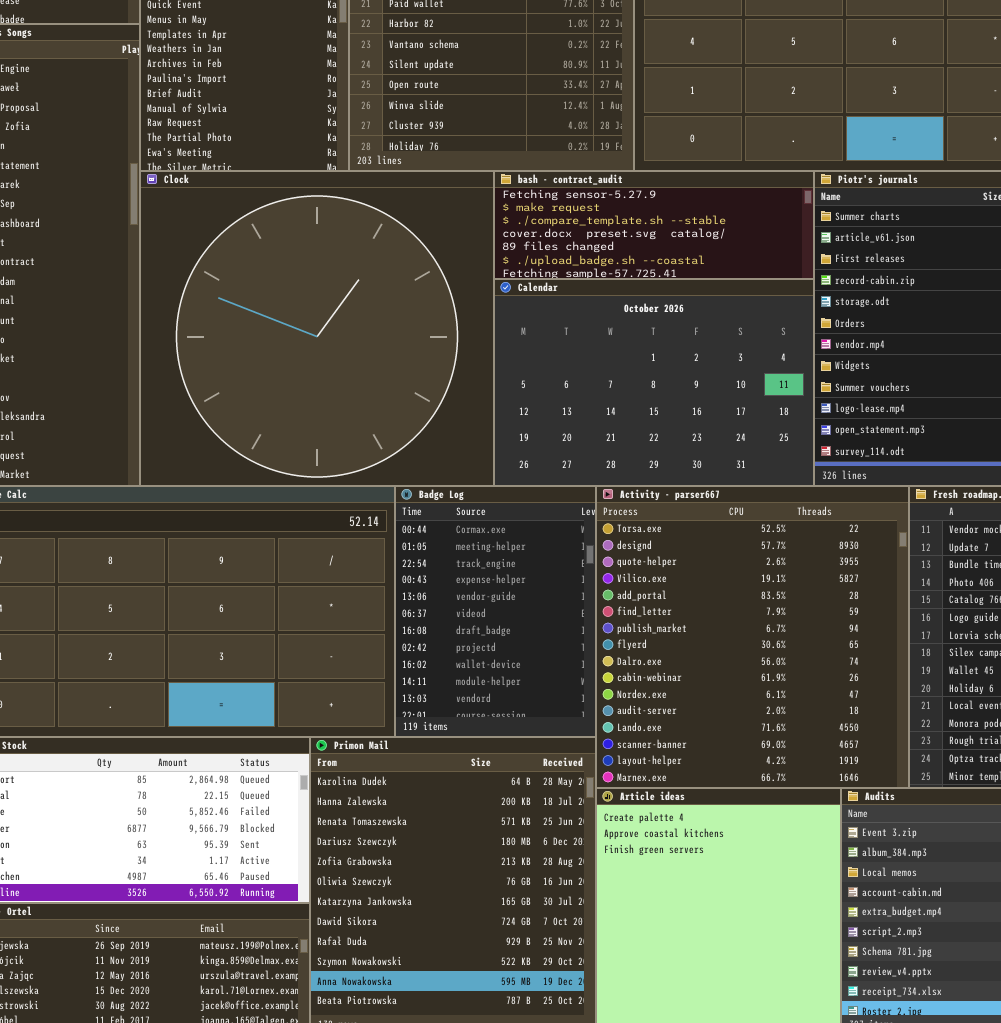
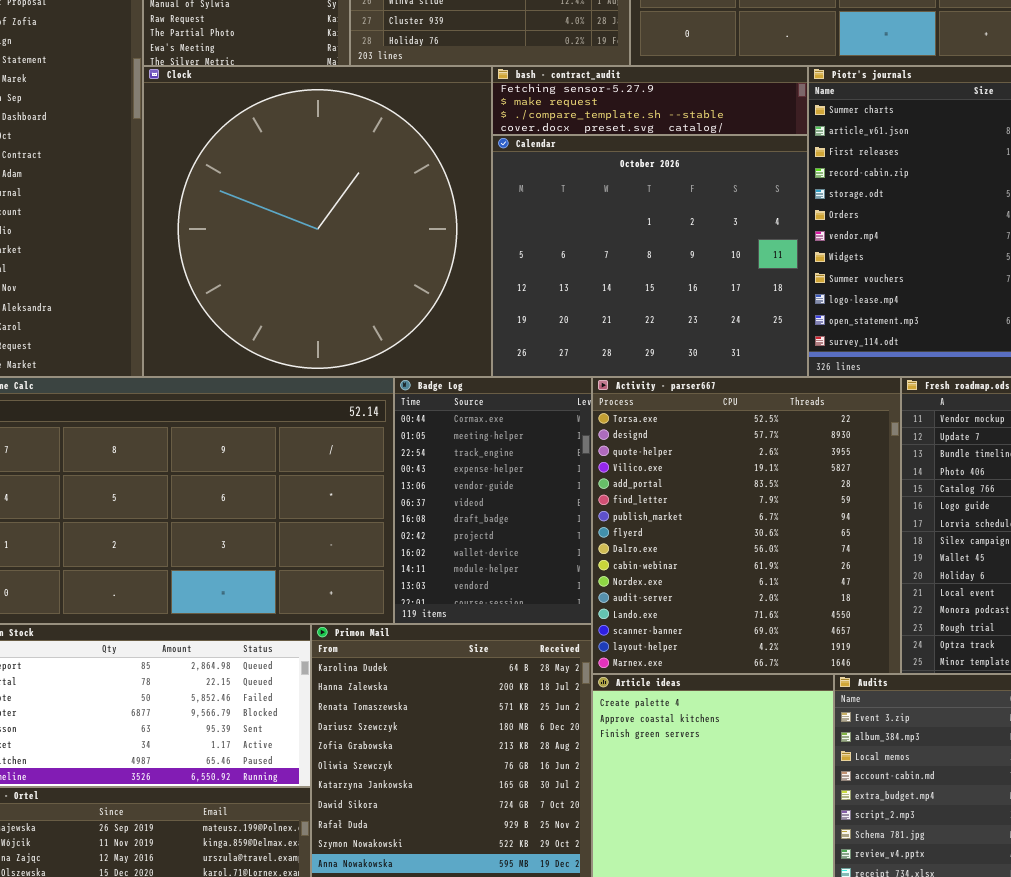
bash - contract_audit: [494,171,814,279] -> [492,66,808,135], resized
Calendar: [494,279,814,486] -> [492,135,808,377], resized

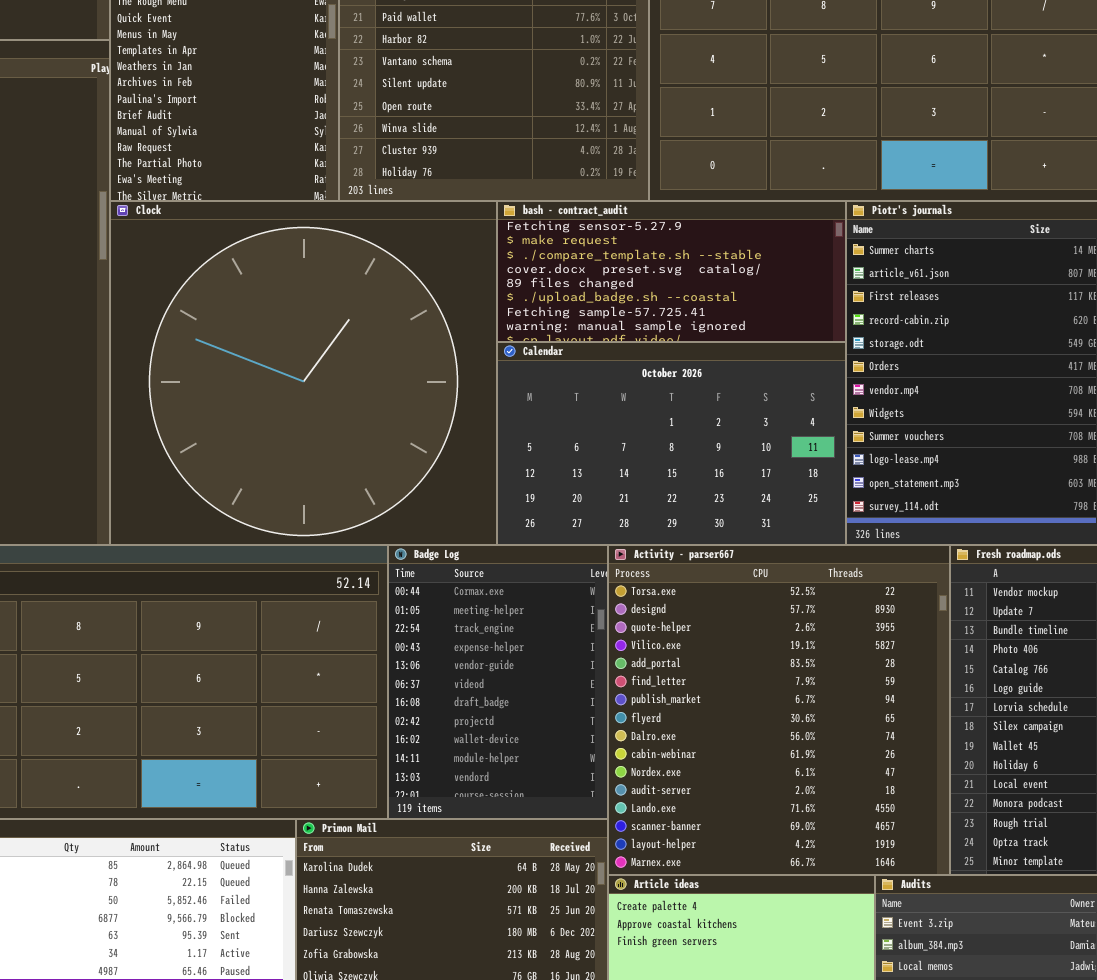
bash - contract_audit: [492,66,808,135] -> [497,201,846,342], resized
Calendar: [492,135,808,377] -> [497,342,846,545], resized

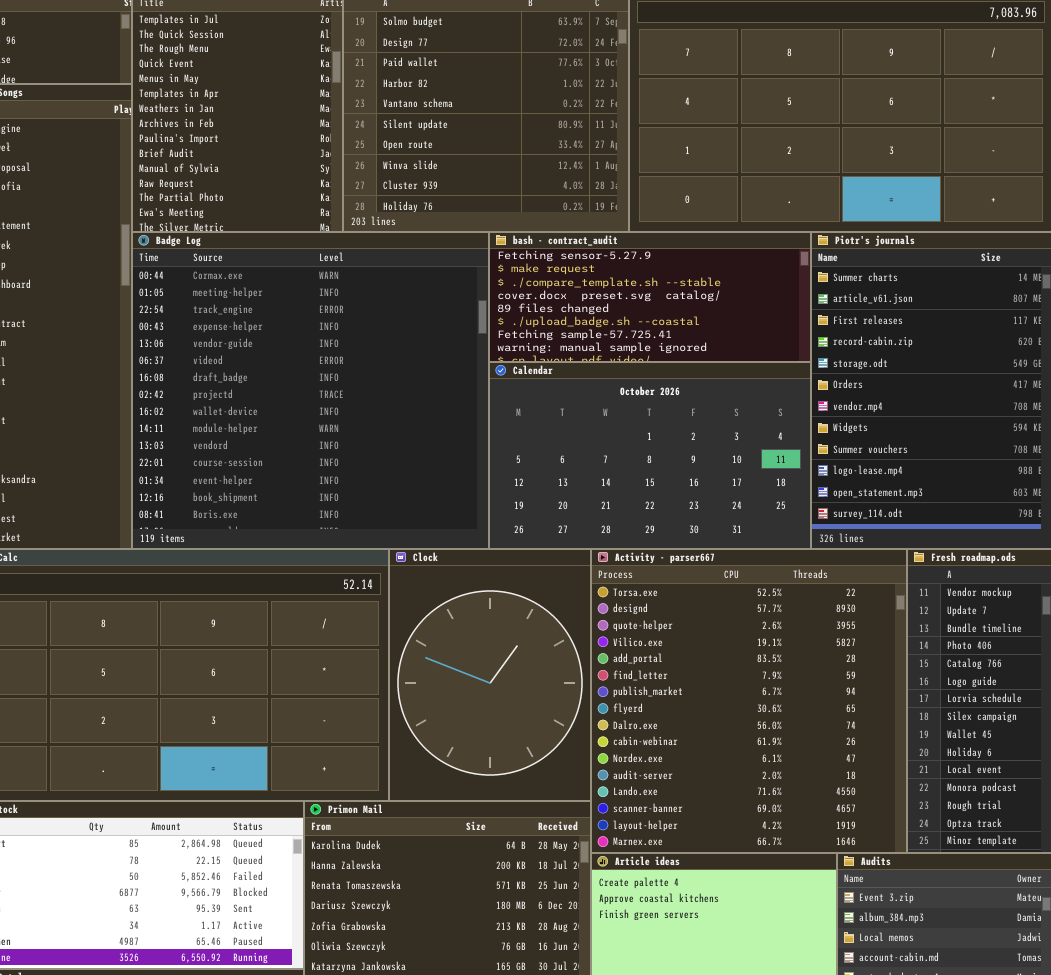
Clock: [110,201,497,545] -> [389,549,591,801], moved, resized
Badge Log: [388,545,608,819] -> [132,232,489,549], moved, resized

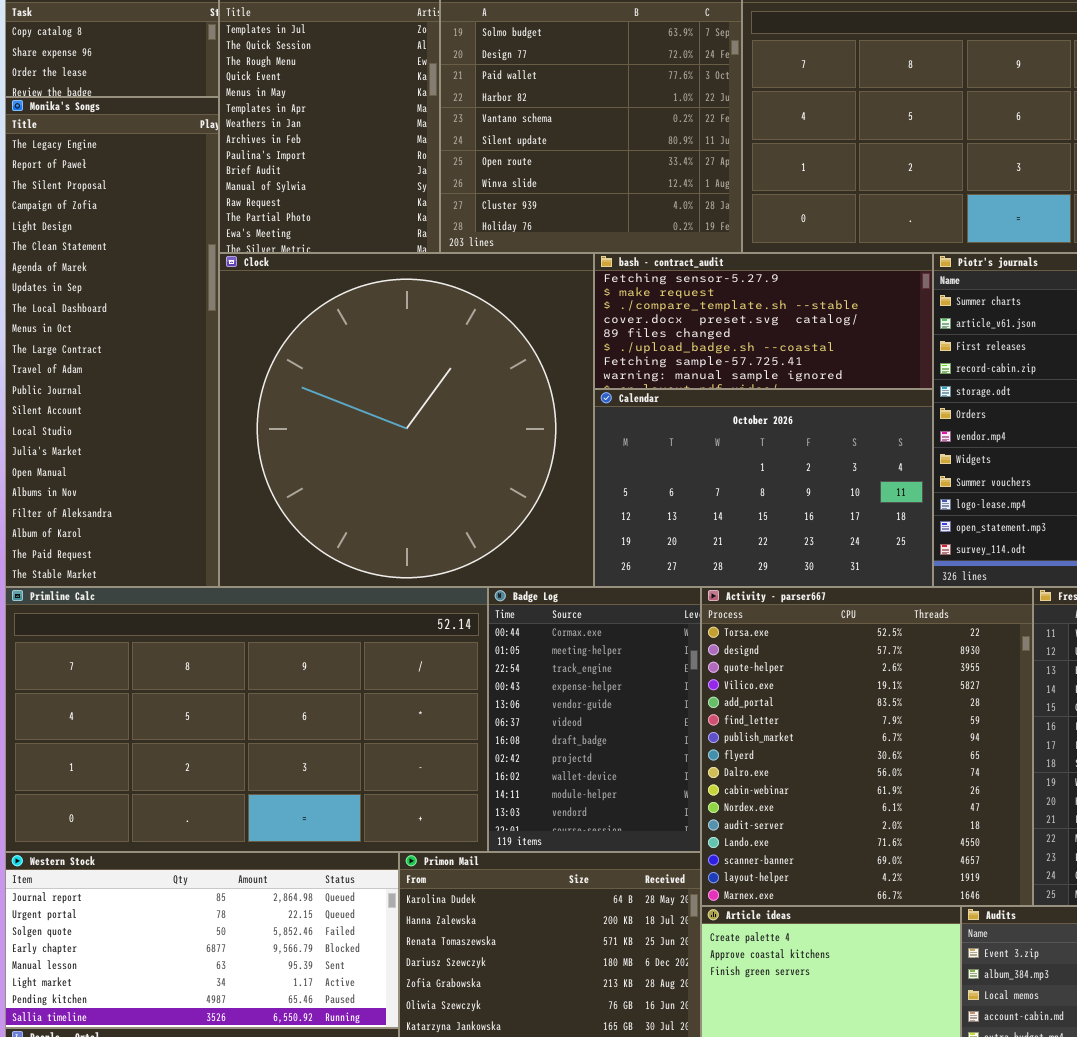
Badge Log: [132,232,489,549] -> [488,587,701,852], moved, resized
Clock: [389,549,591,801] -> [219,253,594,587], moved, resized

